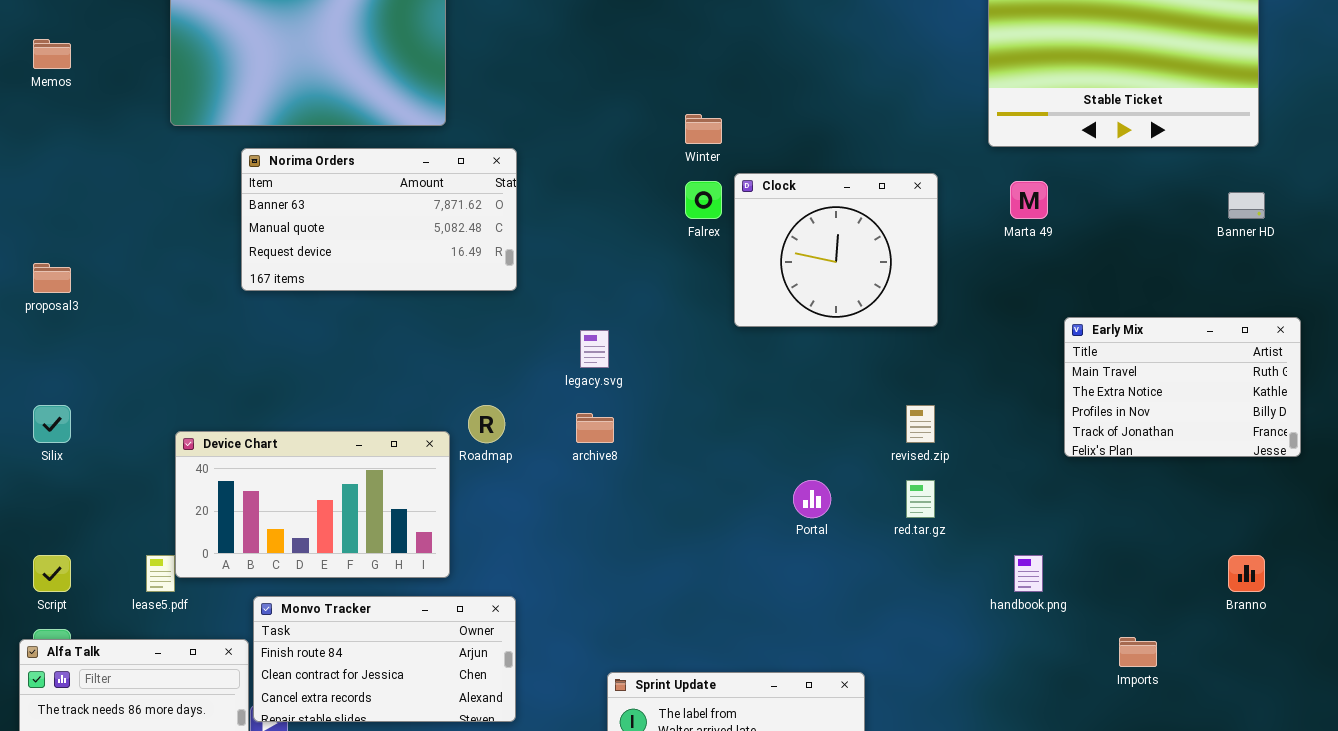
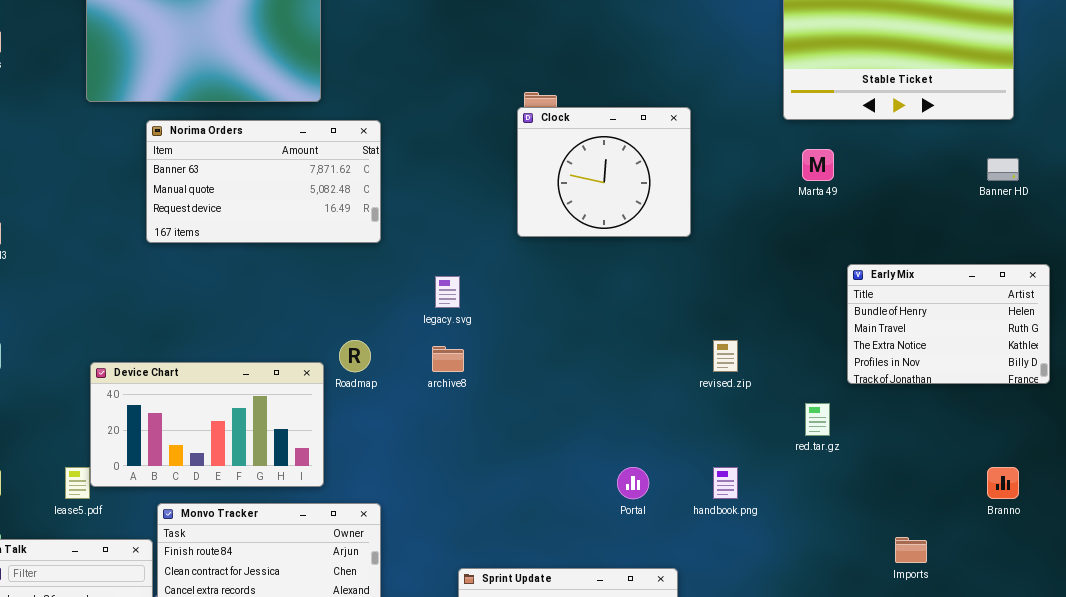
Clock: [734,173,938,327] -> [517,107,691,237], moved
Early Mix: [1064,317,1301,457] -> [847,264,1050,384], scrolled up 1 row
Portal: [793,480,831,518] -> [617,467,649,499], moved
red.tar.gz: [906,480,935,518] -> [805,403,830,436], moved
handbook.png: [1014,555,1043,592] -> [713,467,738,499], moved

